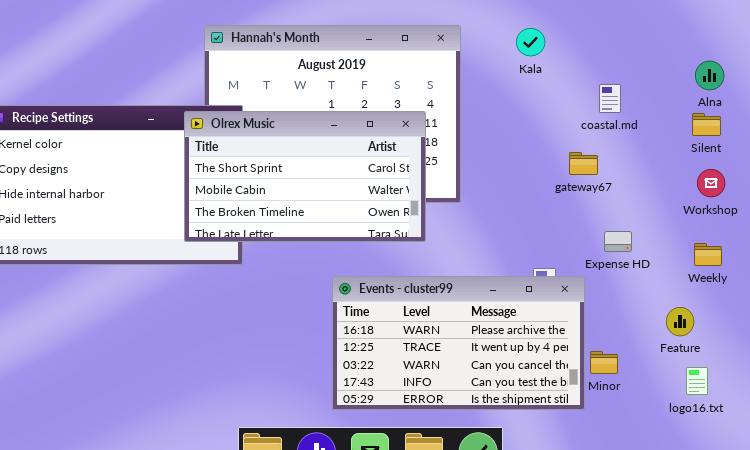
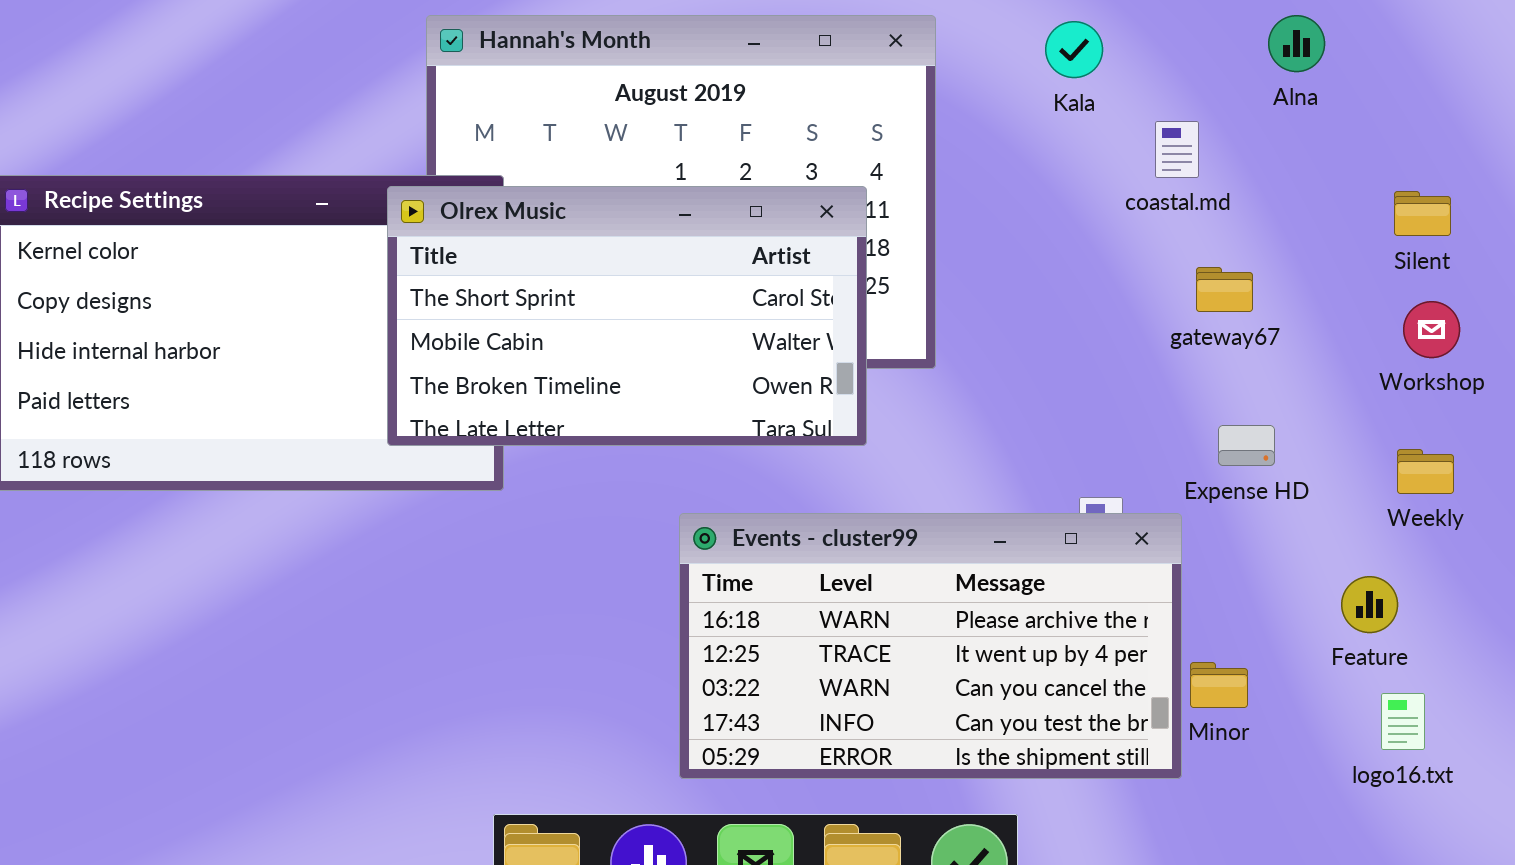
Alna: [695,61,724,90] -> [1268,15,1325,72], moved
coastal.md: [599,84,621,113] -> [1155,121,1199,178], moved
gateway67: [569,152,598,175] -> [1196,267,1253,312], moved

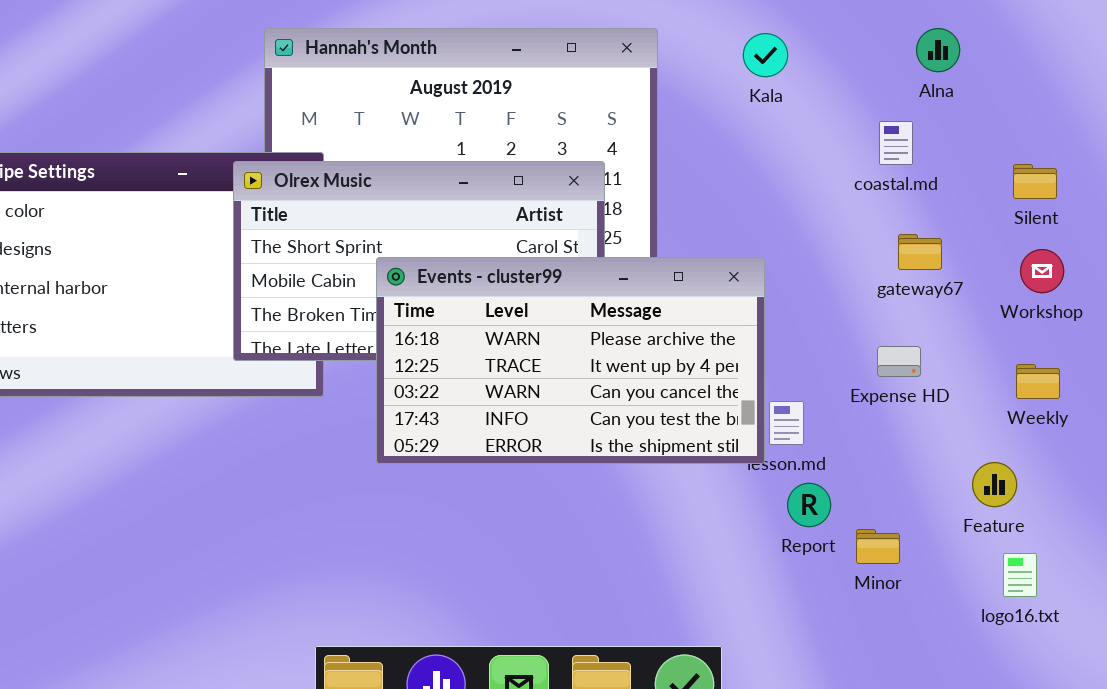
coastal.md: [1155,121,1199,178] -> [879,121,913,165], moved
gateway67: [1196,267,1253,312] -> [898,234,942,270], moved
Events - cluster99: [679,513,1182,779] -> [376,257,765,464], moved

